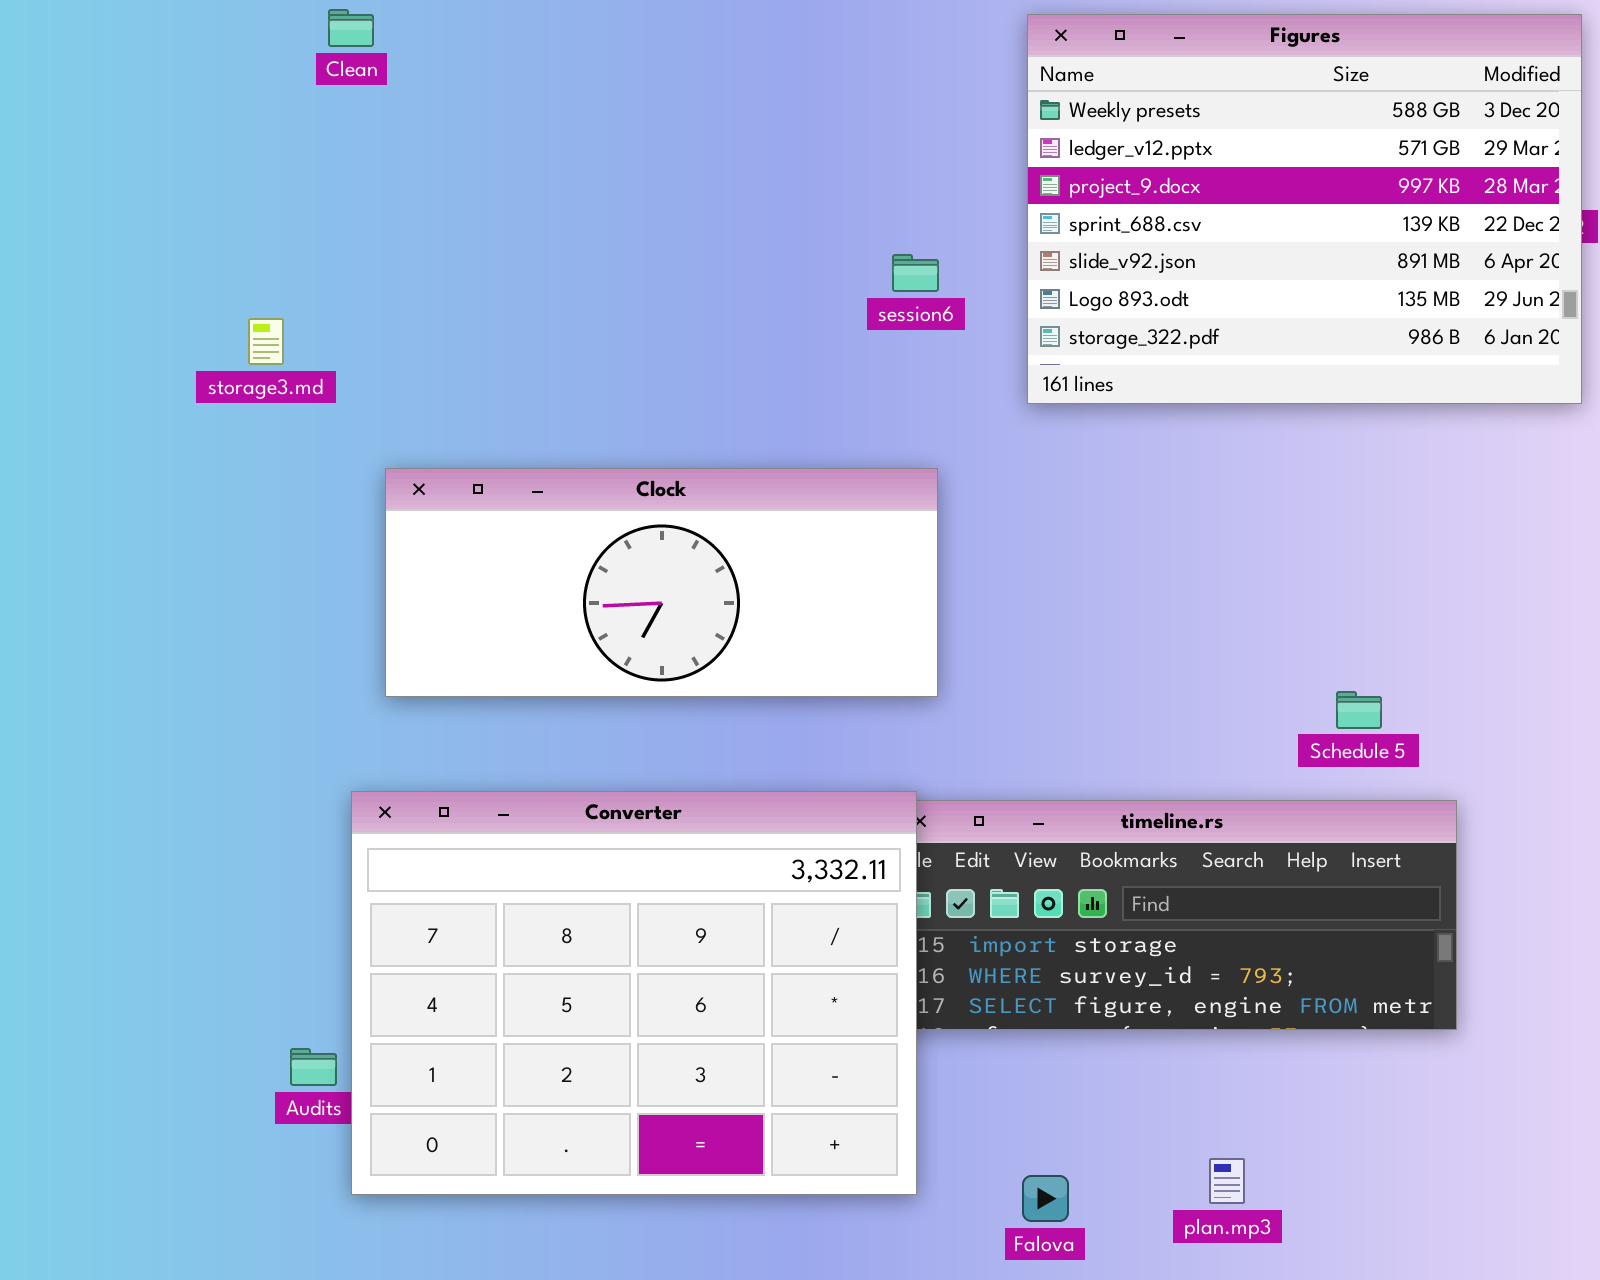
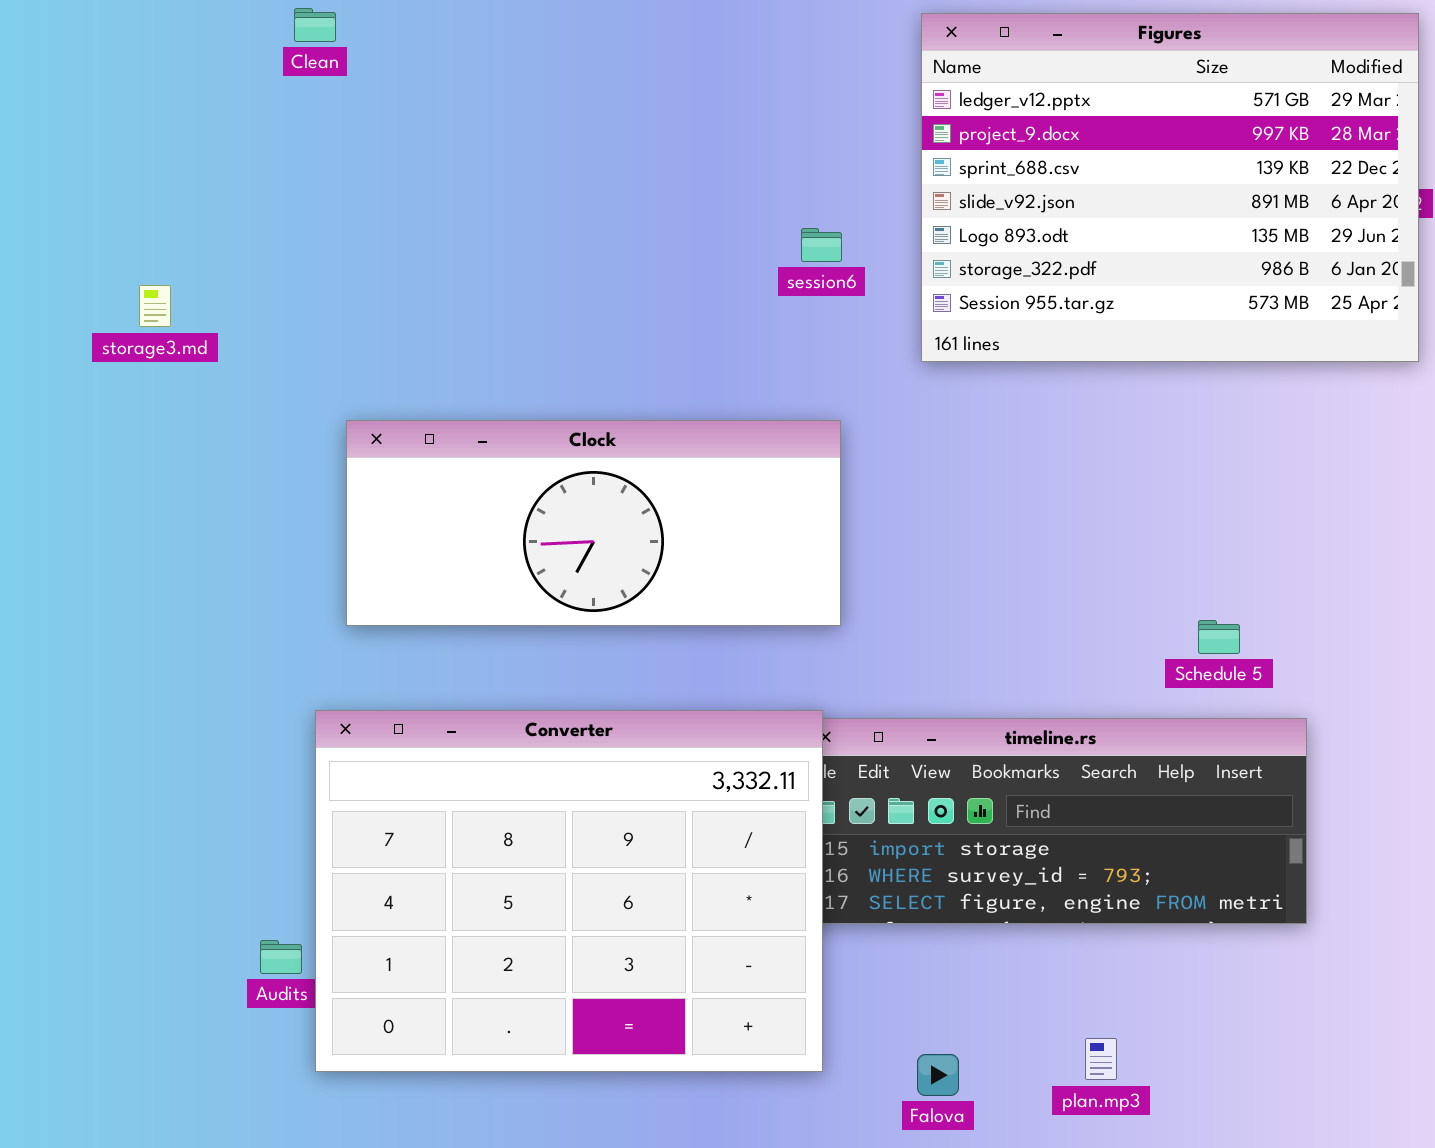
Figures: [1027,14,1582,404] -> [921,13,1419,362], scrolled down 1 row
storage3.md: [248,318,284,365] -> [139,285,171,327], moved

